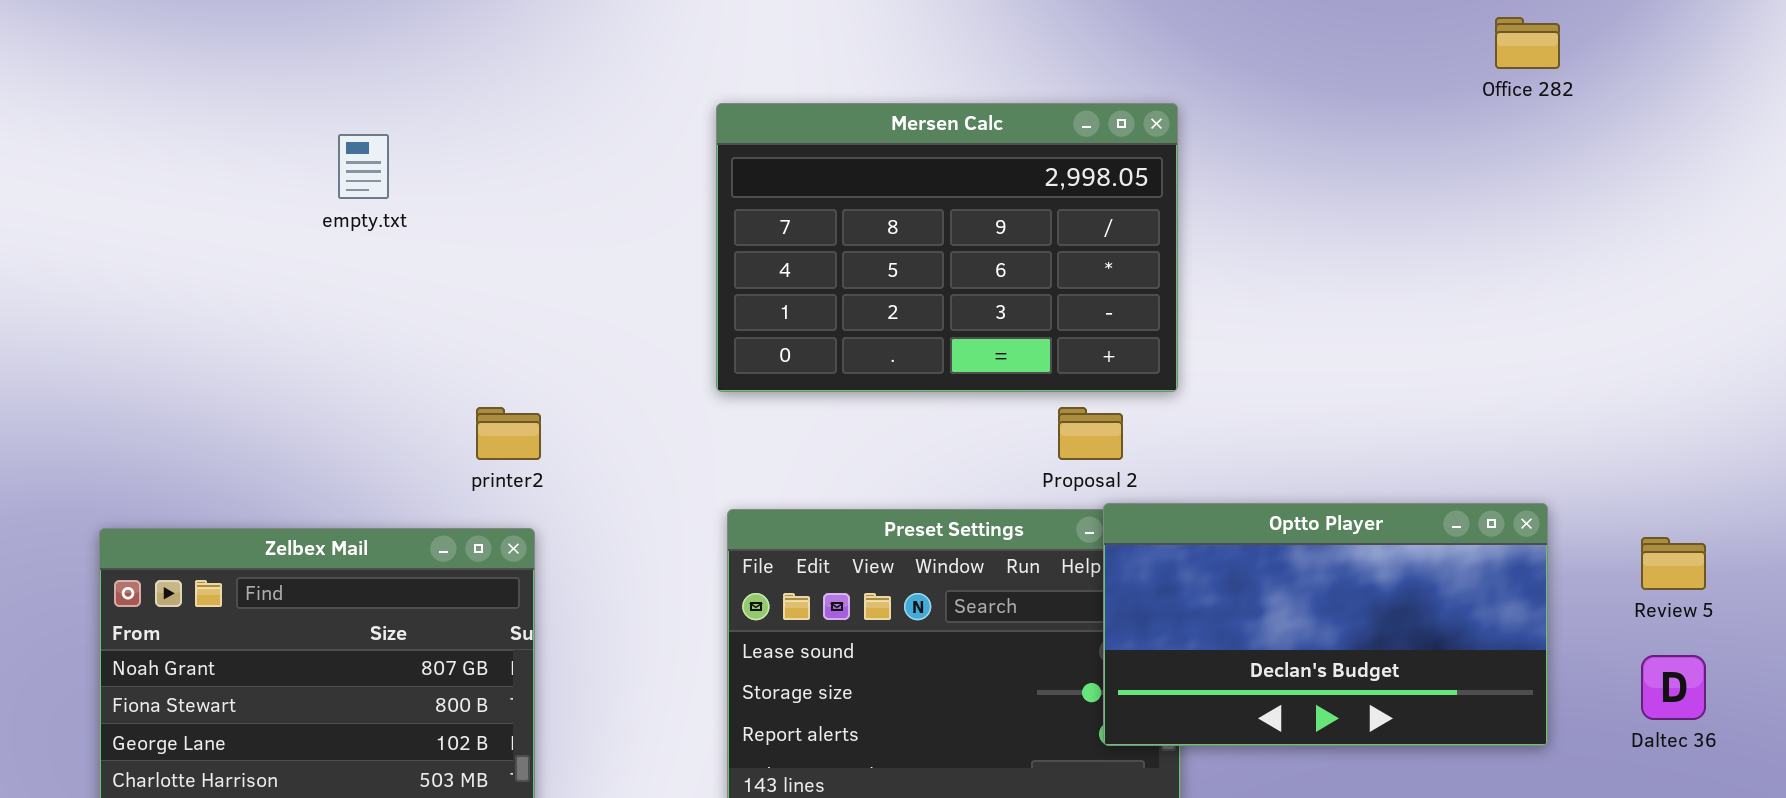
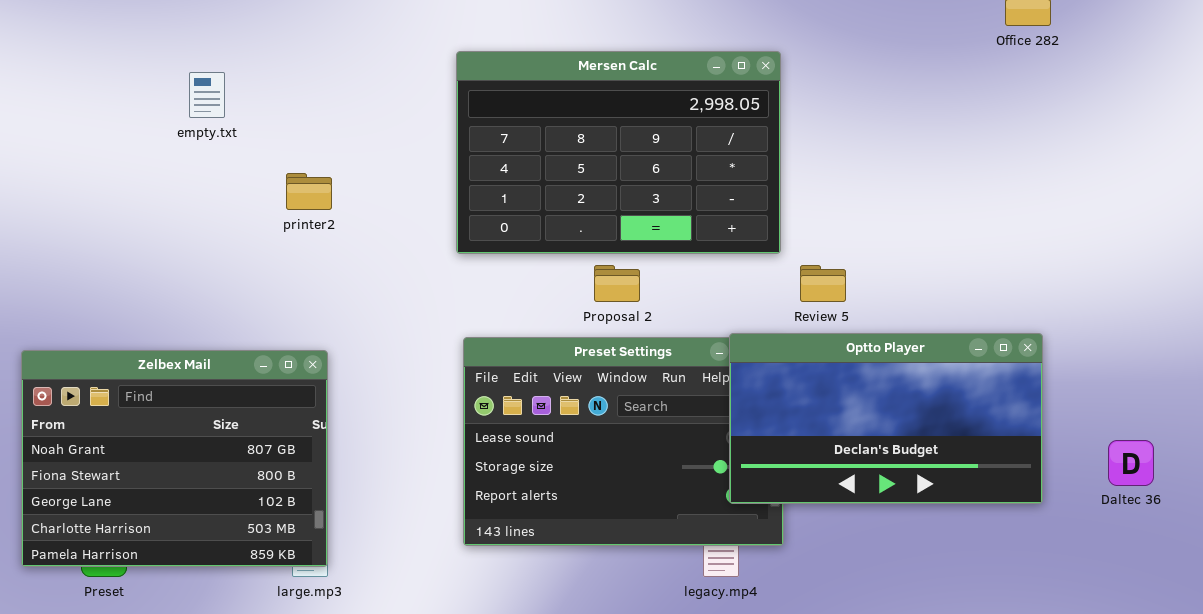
printer2: [476,407,541,460] -> [286,173,332,210], moved
Proposal 2: [1058,407,1123,460] -> [594,265,640,302], moved
Review 5: [1641,537,1706,590] -> [800,265,846,302], moved

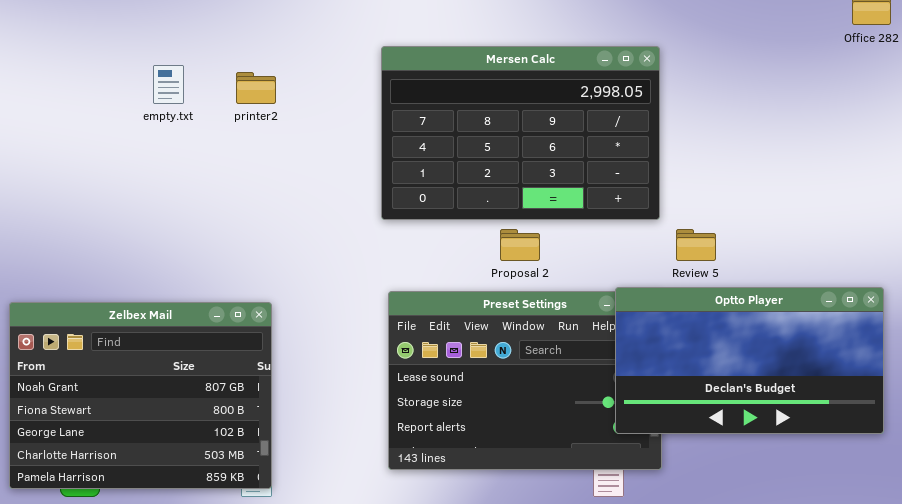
printer2: [286,173,332,210] -> [236,72,276,104], moved

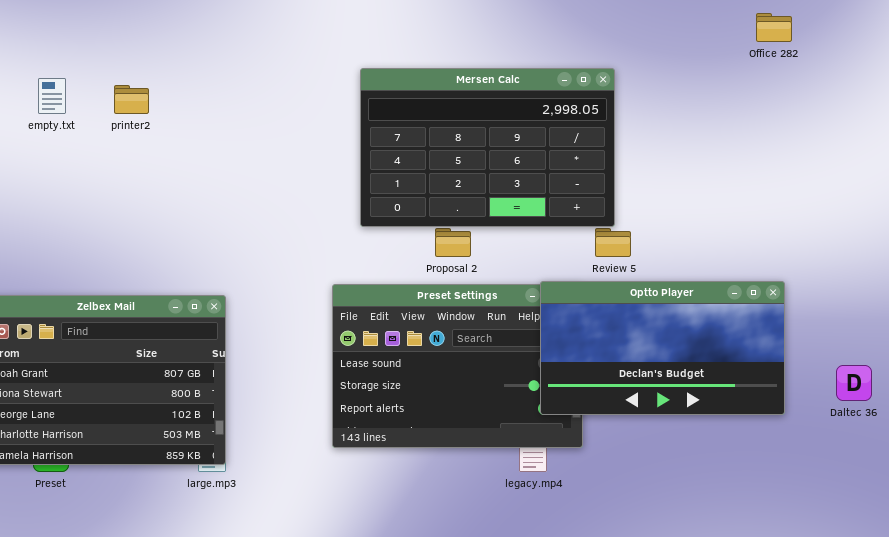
Mersen Calc: [381,46,660,220] -> [360,68,615,227], moved
empty.txt: [153,65,184,104] -> [38,78,66,114], moved
printer2: [236,72,276,104] -> [114,85,149,114], moved

